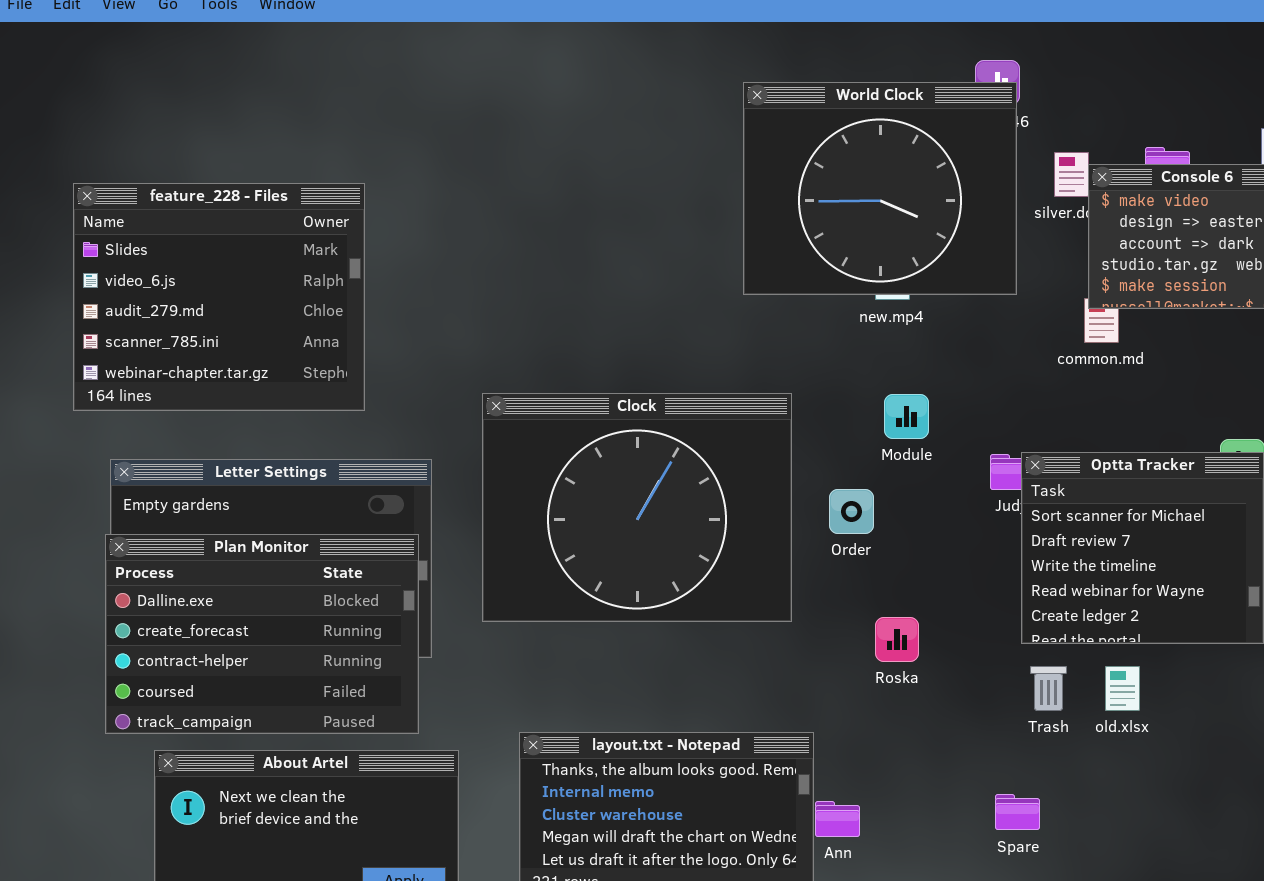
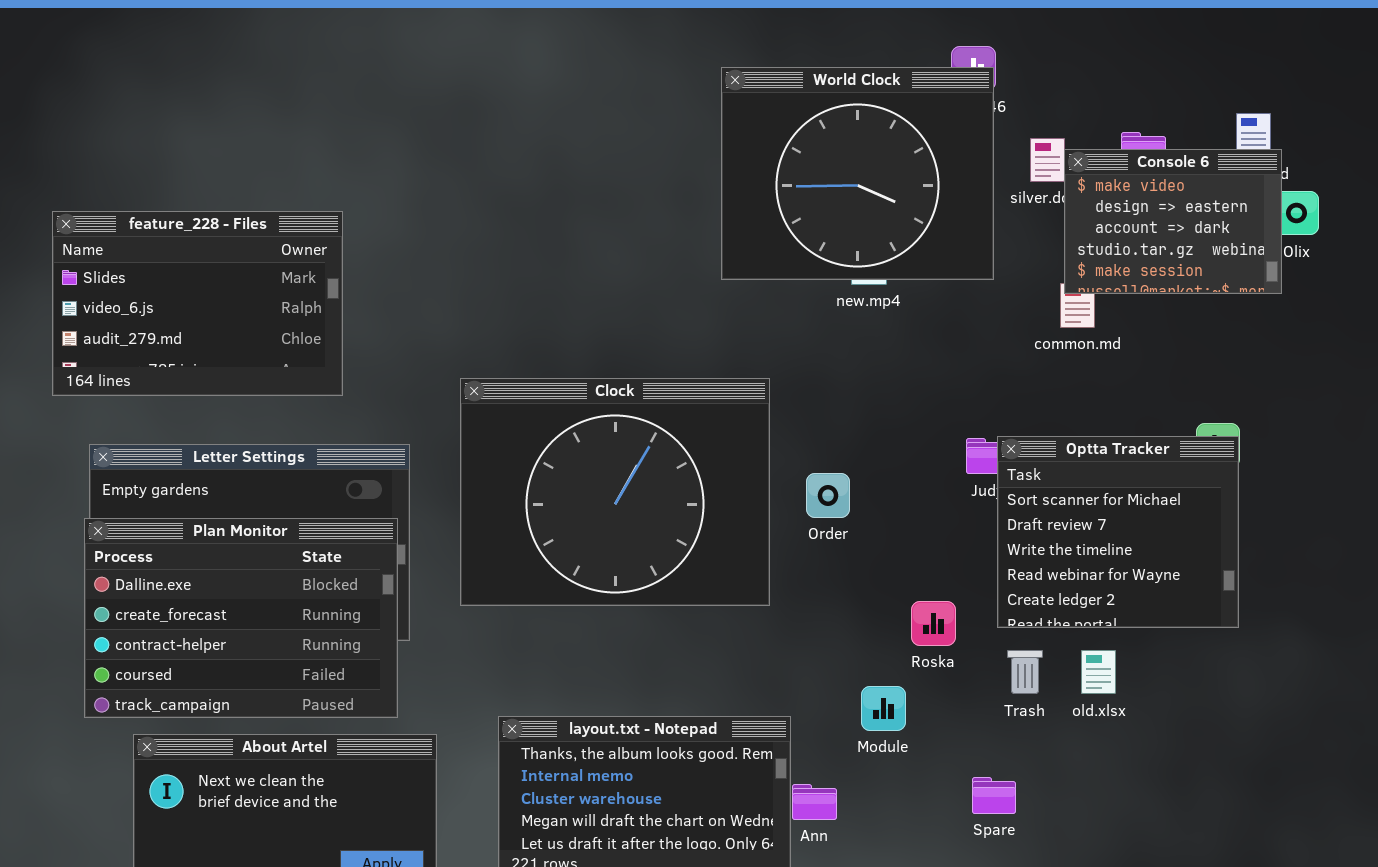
feature_228 - Files: [73,183,365,411] -> [52,211,343,396], resized
Module: [884,394,929,439] -> [861,686,906,731], moved
Roska: [875,617,919,662] -> [911,601,956,646], moved

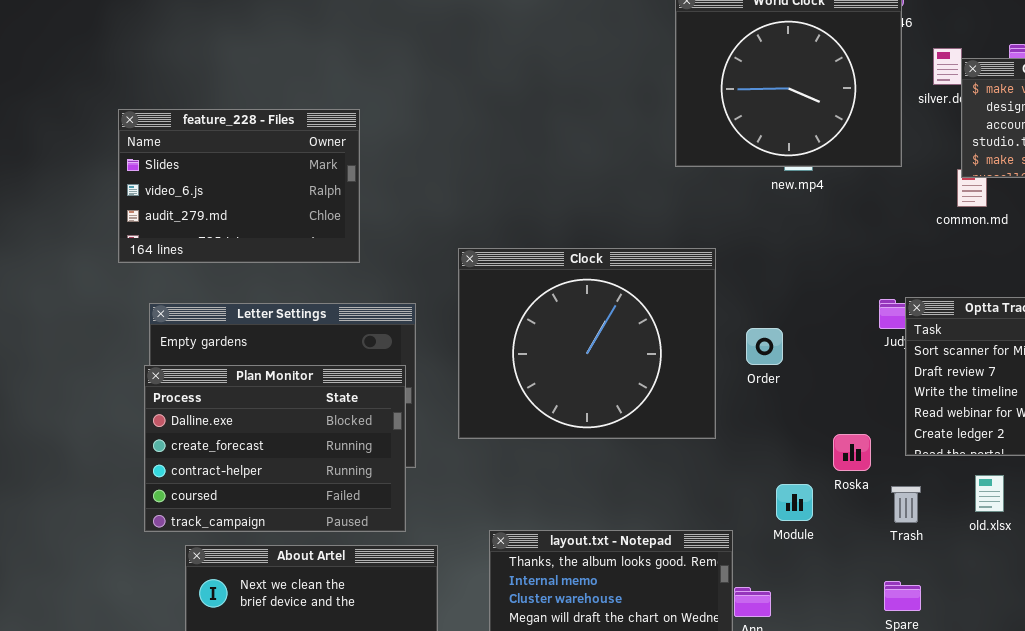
Trash: [1007,650,1043,694] -> [891,486,921,523], moved
Module: [861,686,906,731] -> [776,484,813,521], moved

